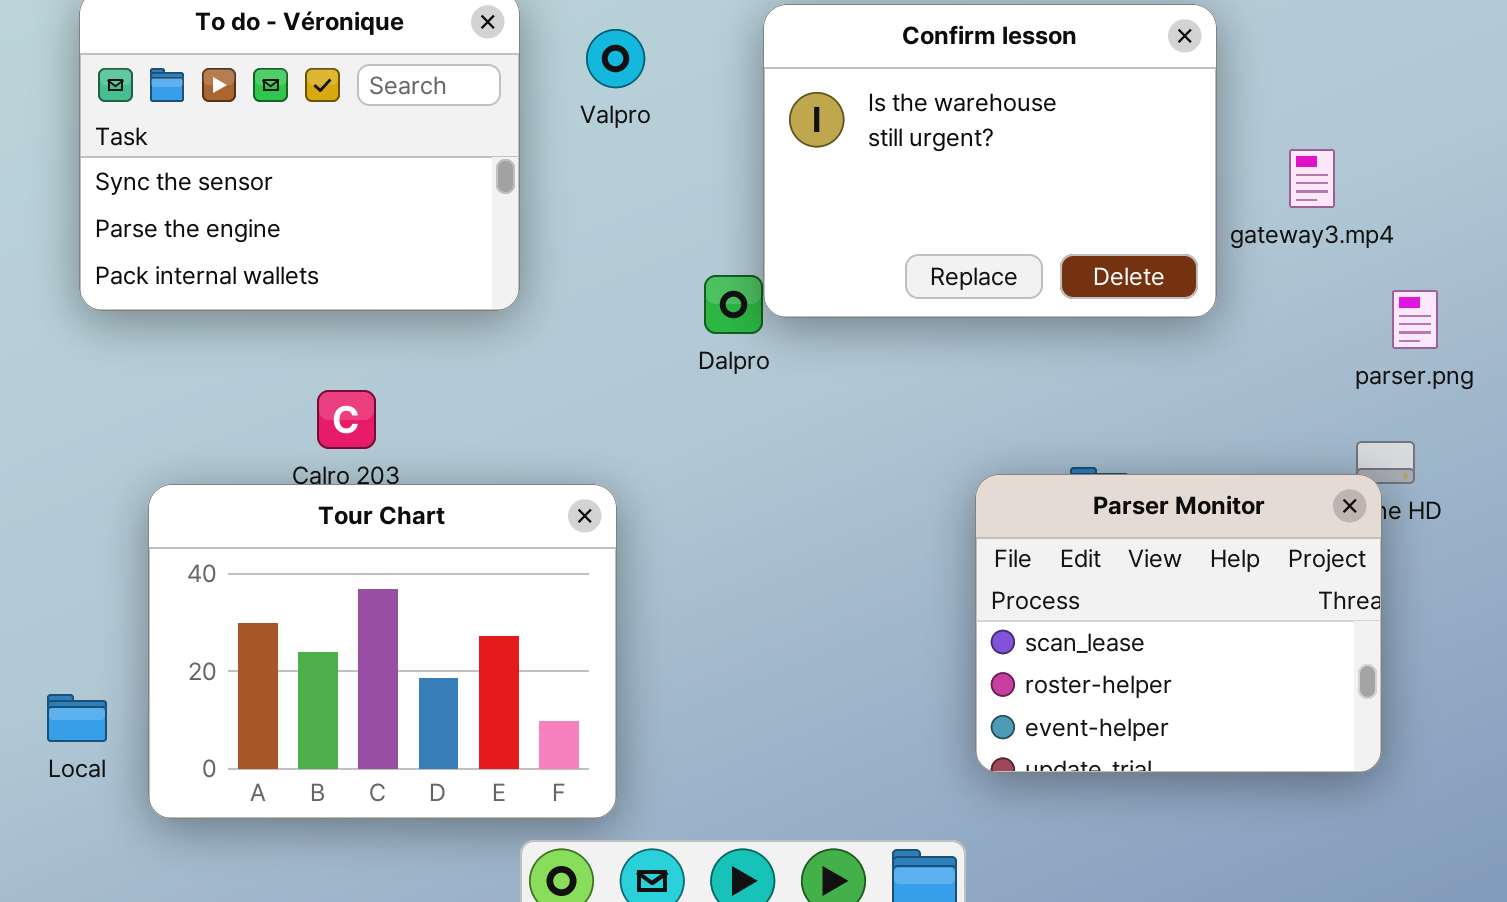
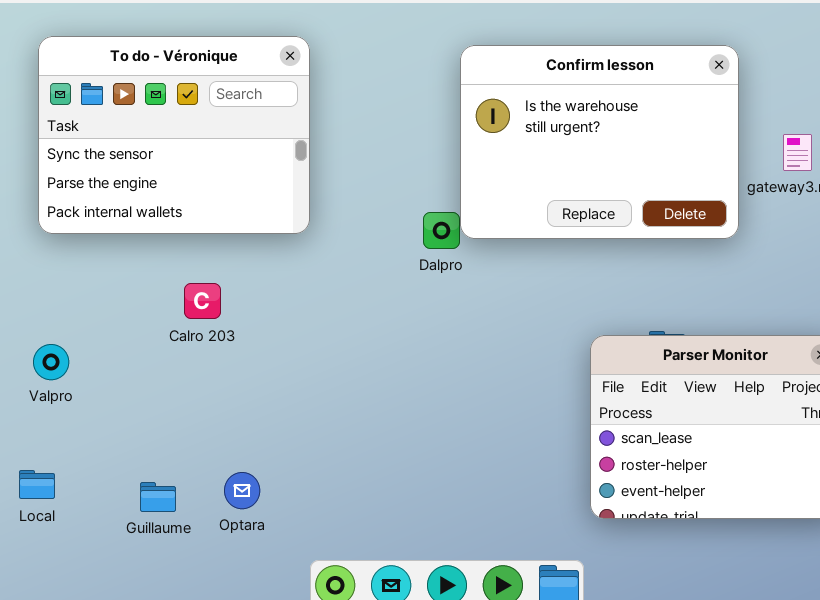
Valpro: [586,29,645,88] -> [33,344,69,380], moved
Tour Chart: [148,484,617,819] -> none, closed

